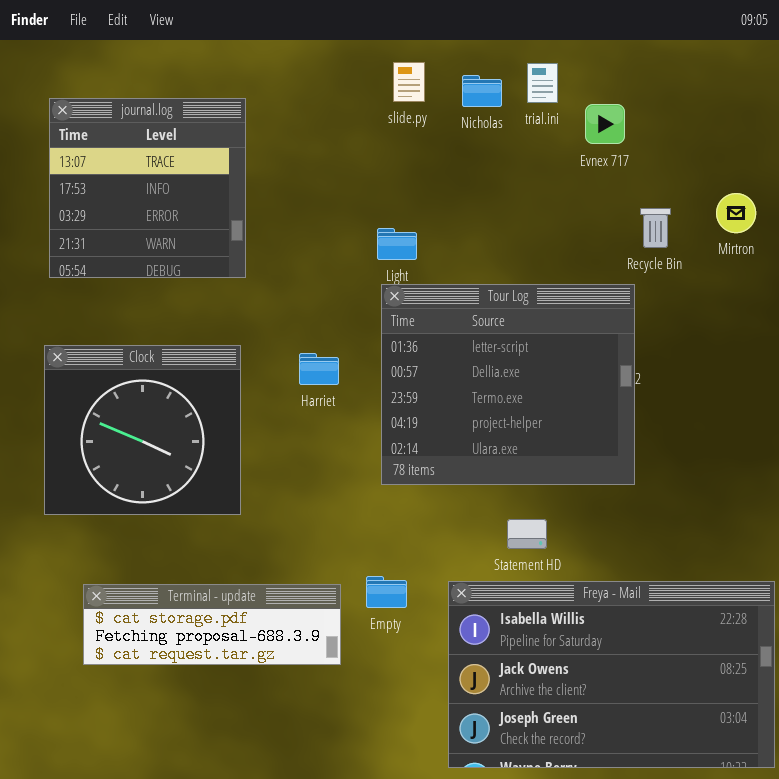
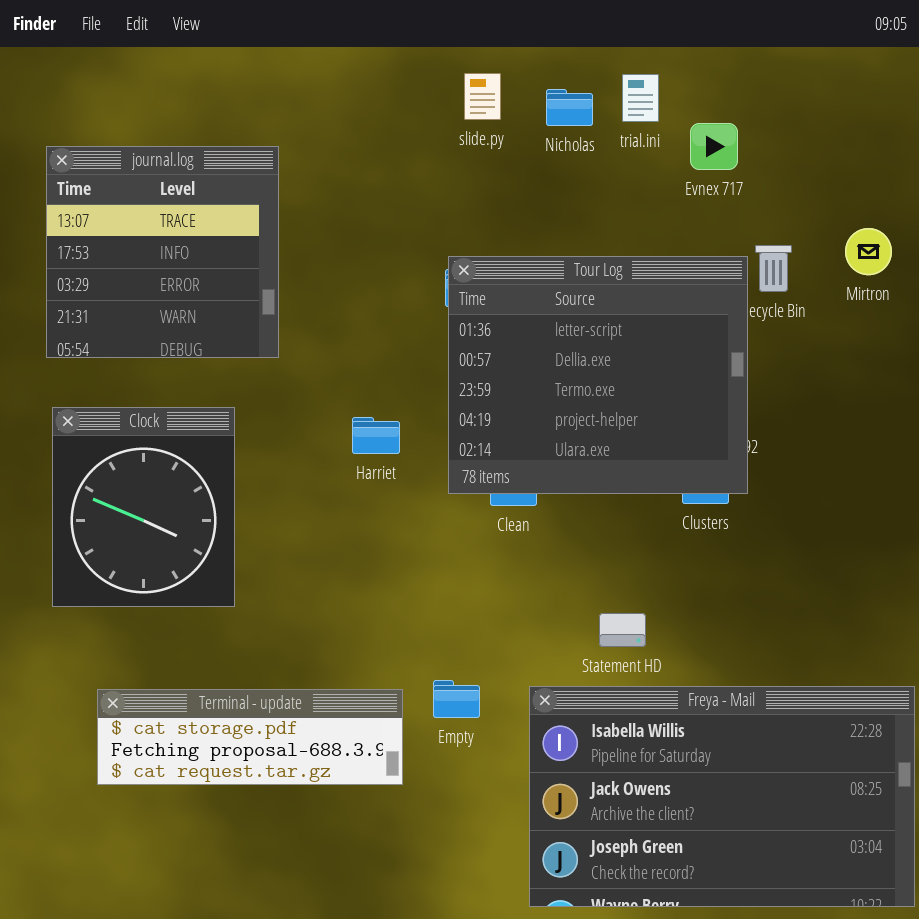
journal.log: [49,98,246,278] -> [46,146,279,358], moved
Tour Log: [381,284,635,485] -> [448,256,748,494], moved
Clock: [44,345,241,515] -> [52,407,235,607], resized

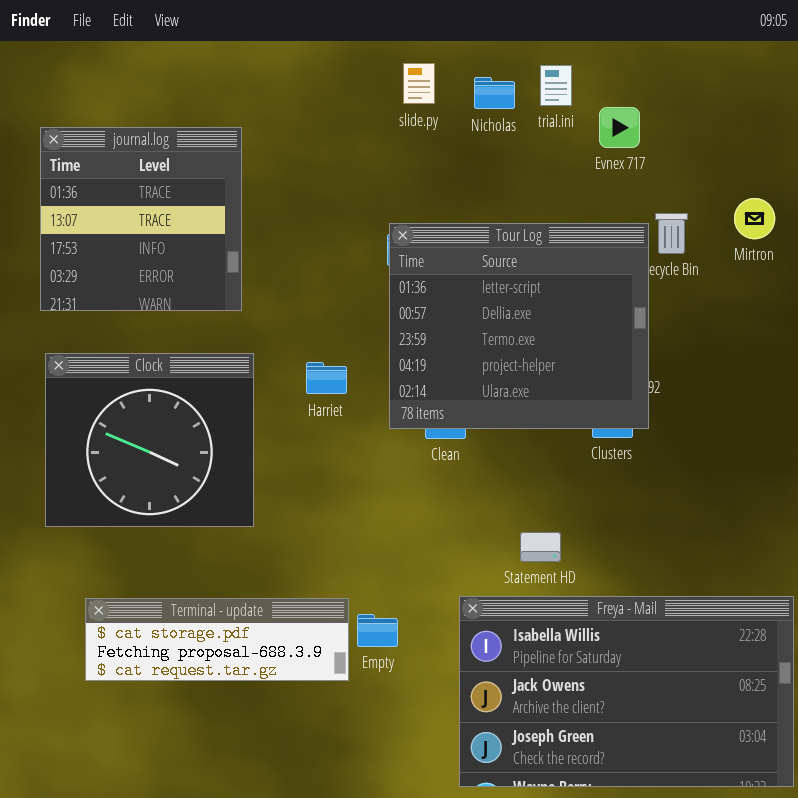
journal.log: [46,146,279,358] -> [40,127,242,311], scrolled up 1 row
Clock: [52,407,235,607] -> [45,353,254,527], resized
Empty: [433,680,480,718] -> [357,614,398,647], moved

